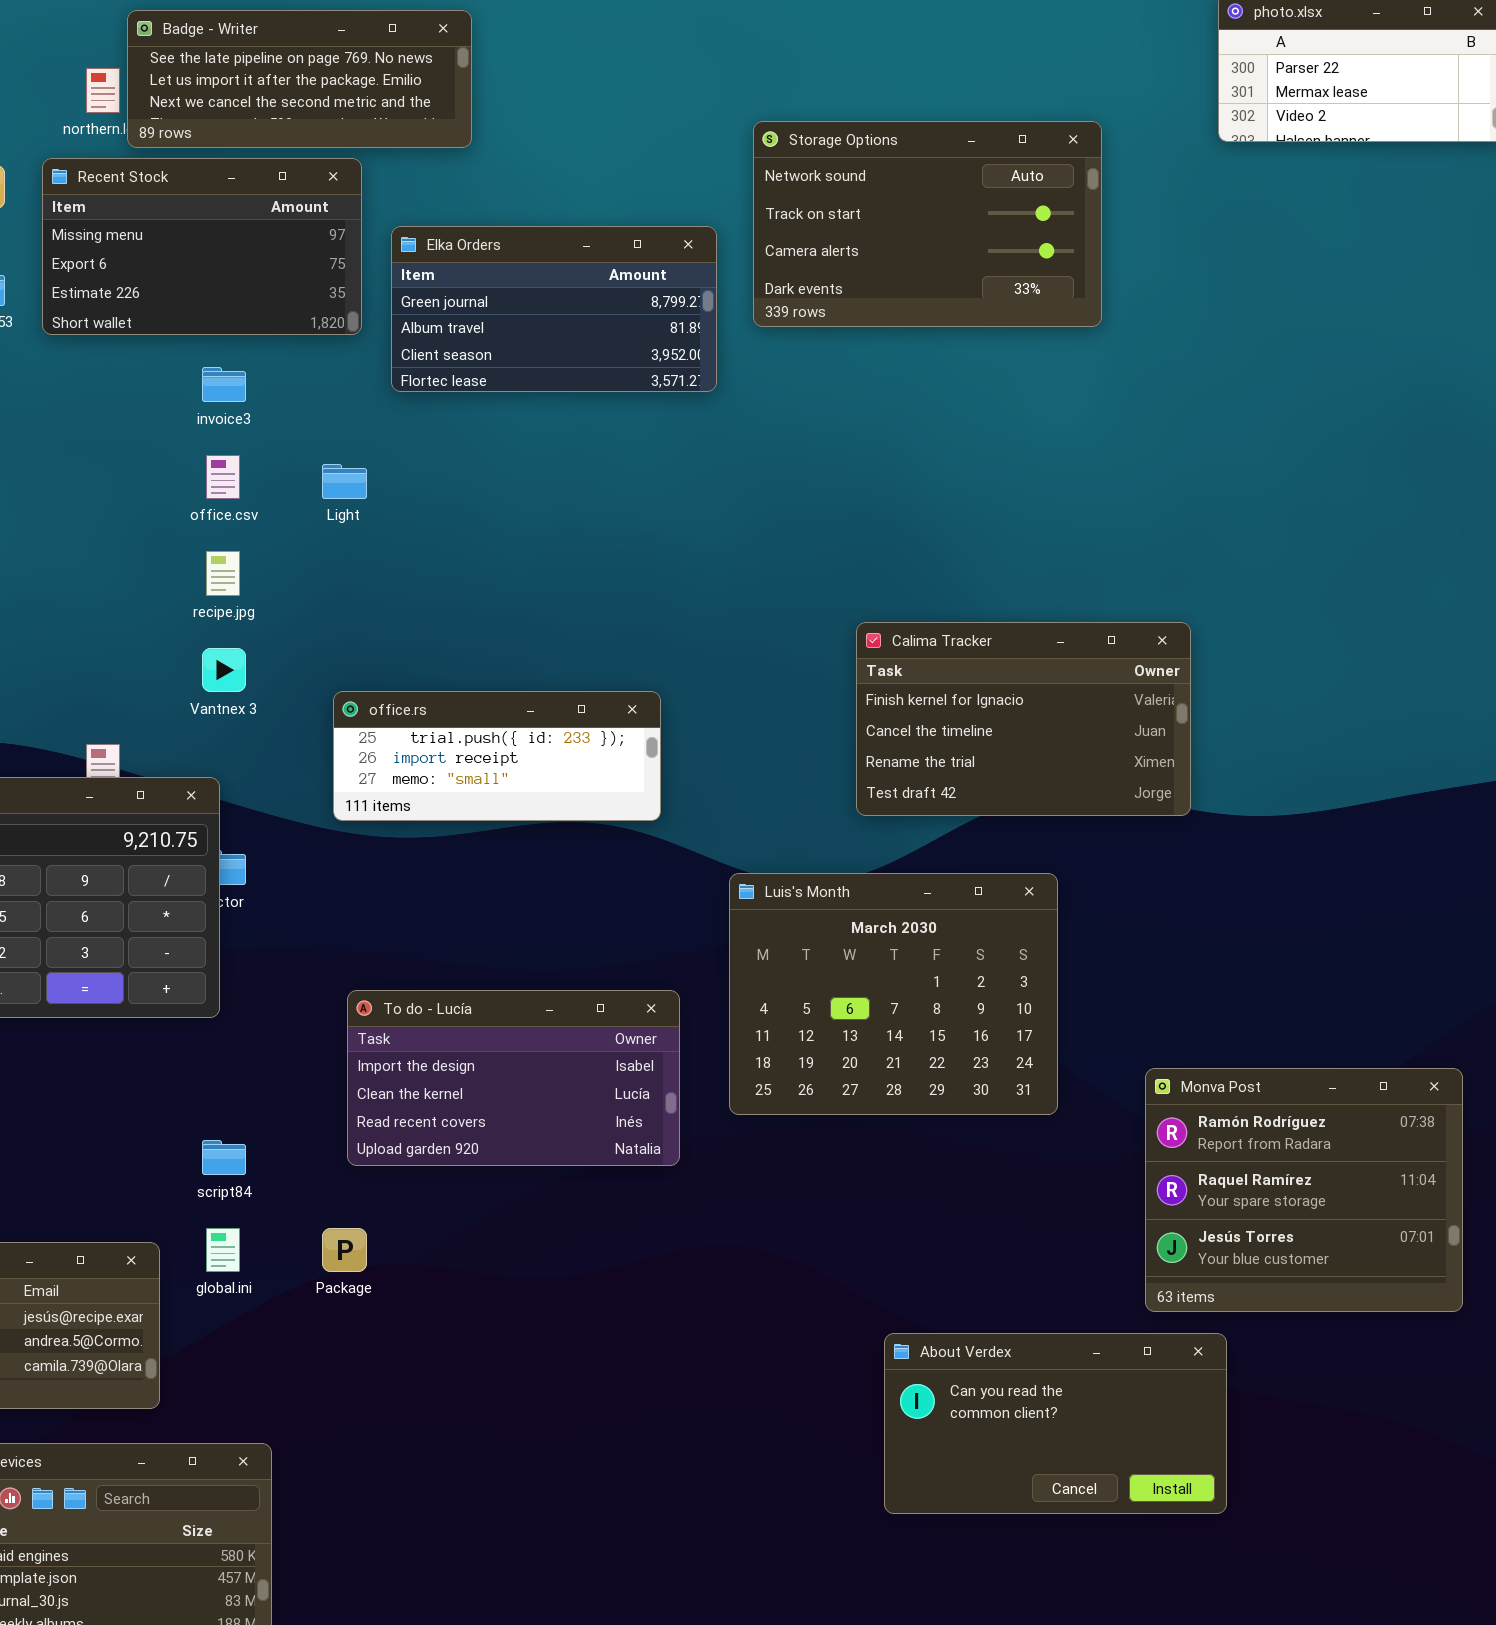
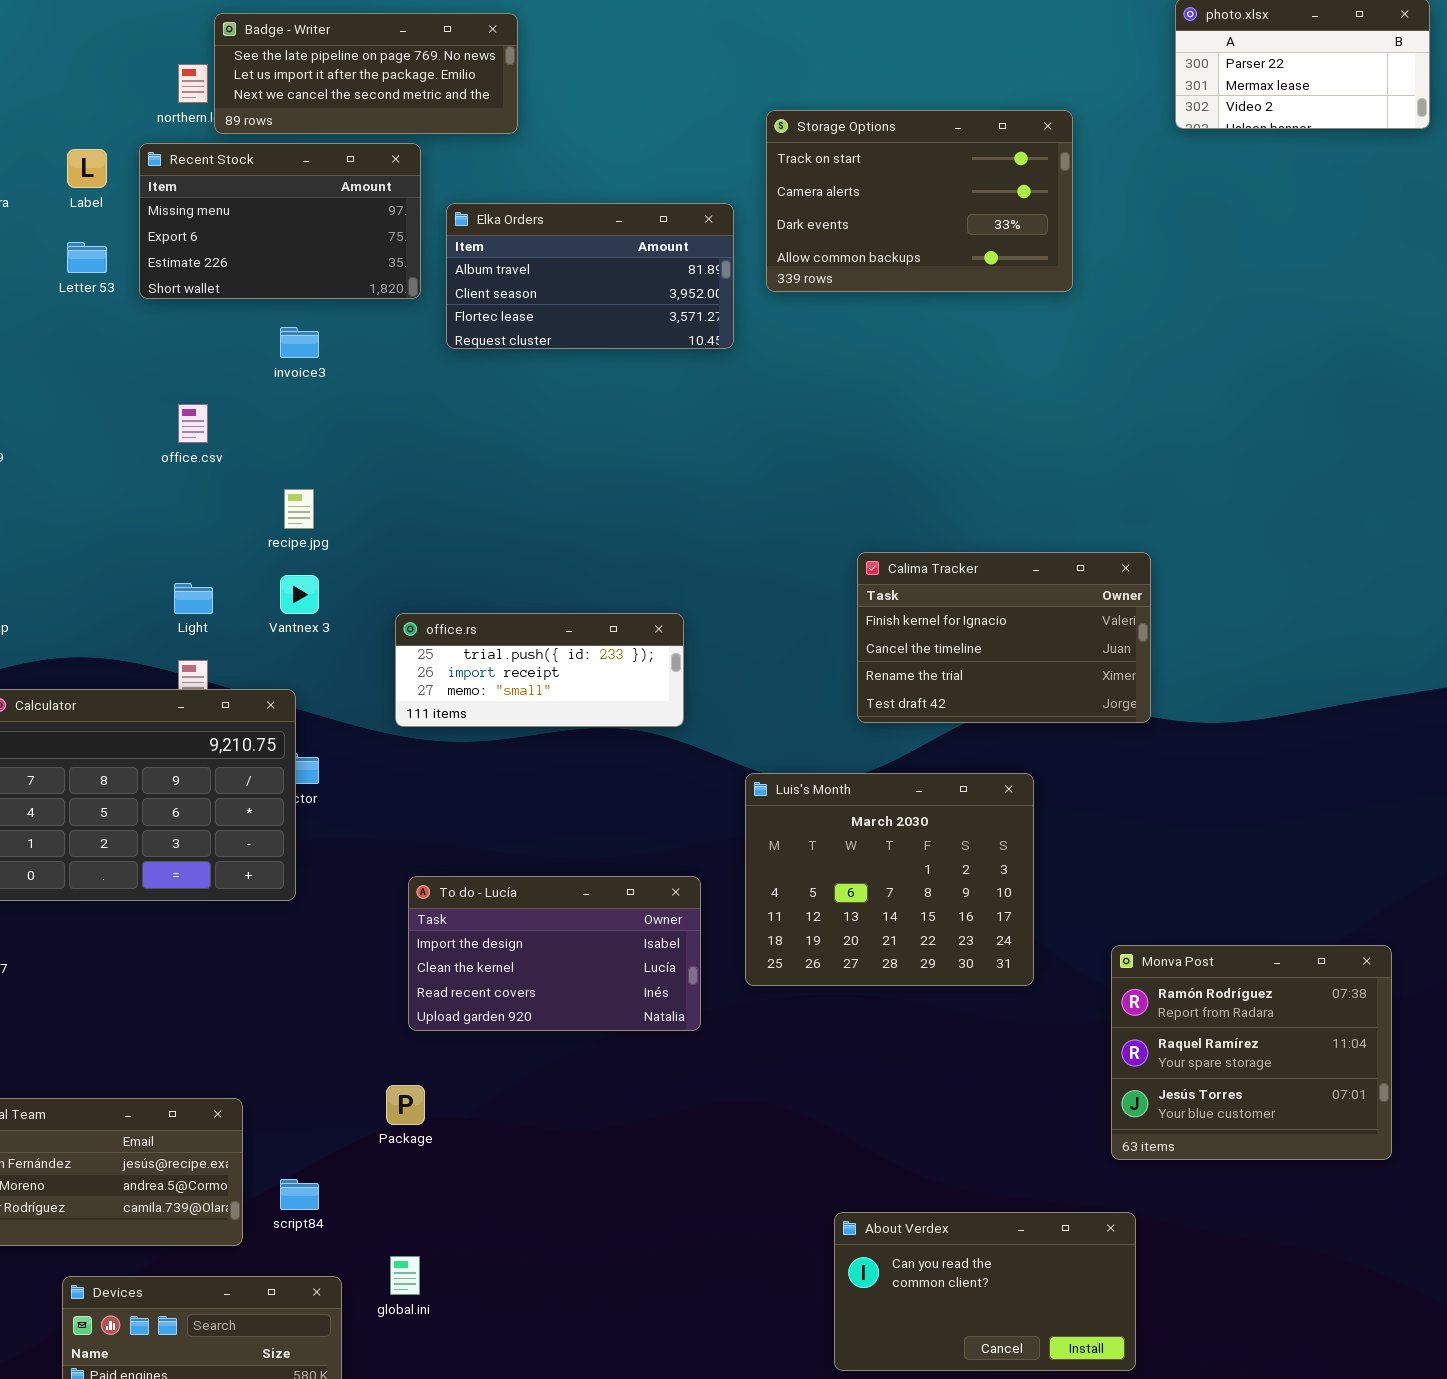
Storage Options: [753,121,1102,327] -> [766,110,1073,292], scrolled down 1 row
Elka Orders: [391,226,717,392] -> [446,203,734,349], scrolled down 1 row
office.csv: [206,455,240,499] -> [178,404,208,443], moved
Light: [322,464,367,499] -> [174,583,213,614], moved
script84: [202,1140,246,1175] -> [280,1179,319,1210], moved
global.ini: [206,1228,240,1272] -> [390,1256,420,1295], moved
About Verdex: [884,1333,1227,1514] -> [834,1212,1136,1371], moved

